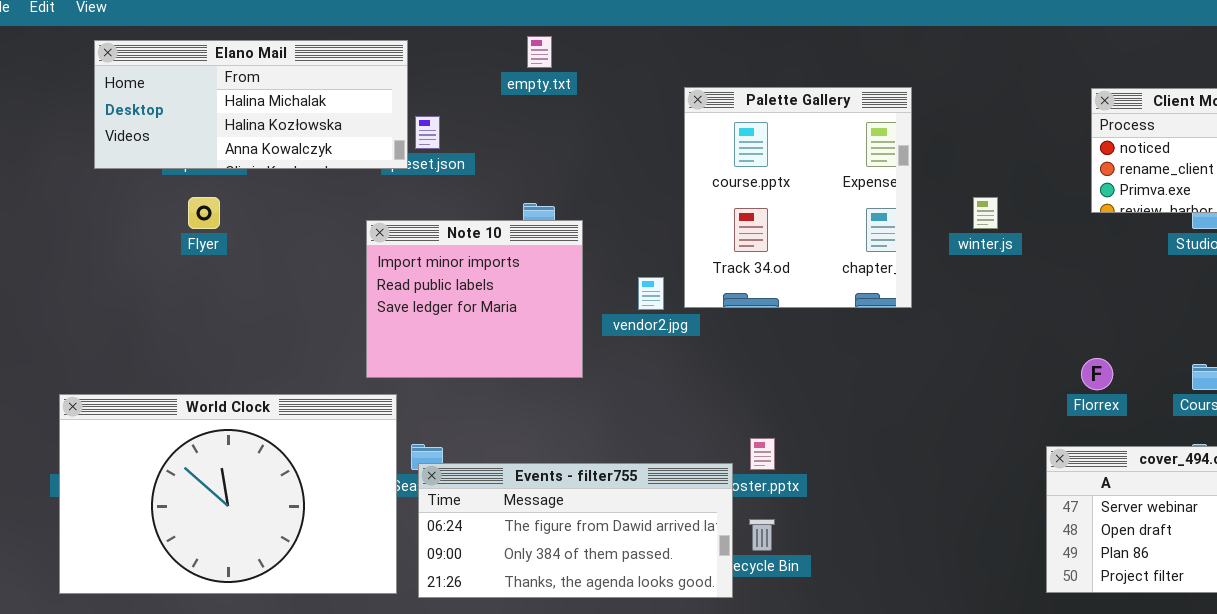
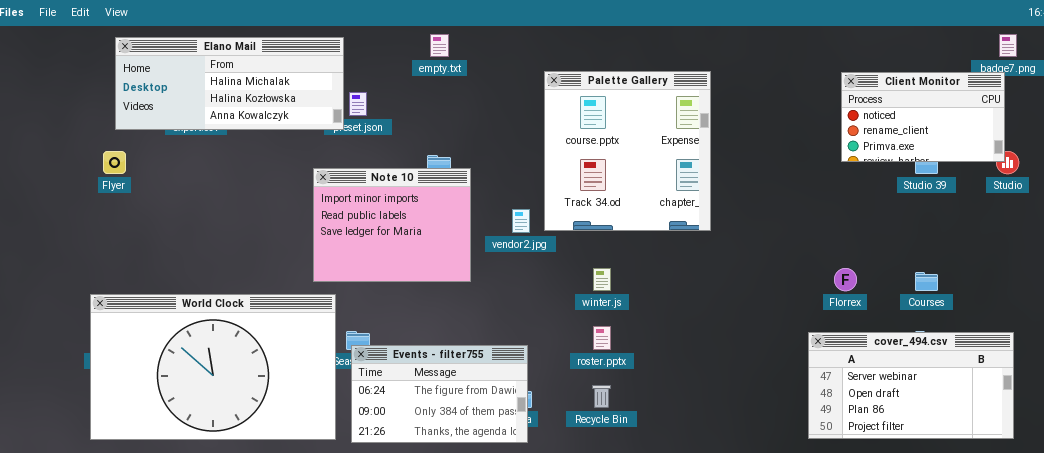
Flyer: [188,197,220,229] -> [103,151,126,174], moved
winter.js: [973,197,998,229] -> [593,268,611,291], moved
Events - filter755: [418,463,733,598] -> [351,345,528,443], resized

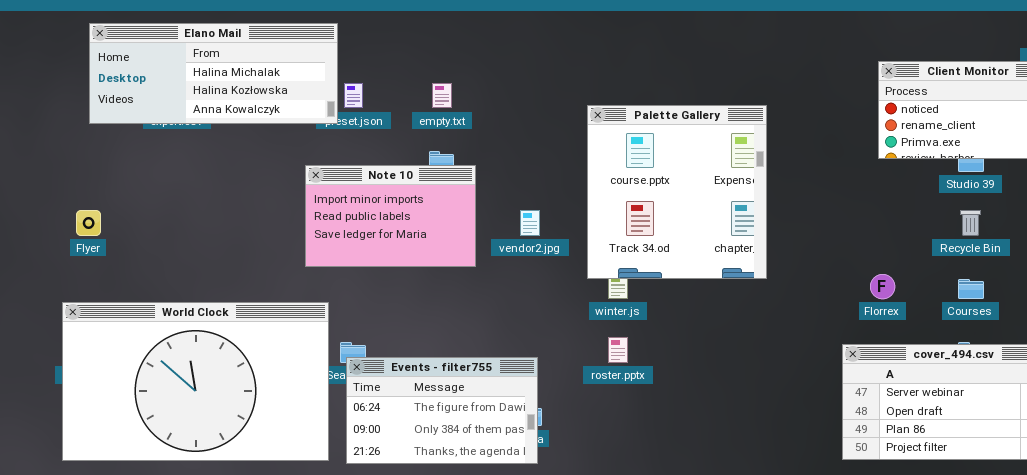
empty.txt: [430,34,449,57] -> [432,83,452,108], moved
Palette Gallery: [544,71,711,231] -> [587,105,767,279], moved
Flyer: [103,151,126,174] -> [76,210,101,236], moved
Note 10: [313,168,471,282] -> [305,165,476,267], resized
Recycle Bin: [592,385,611,408] -> [960,210,981,236], moved

